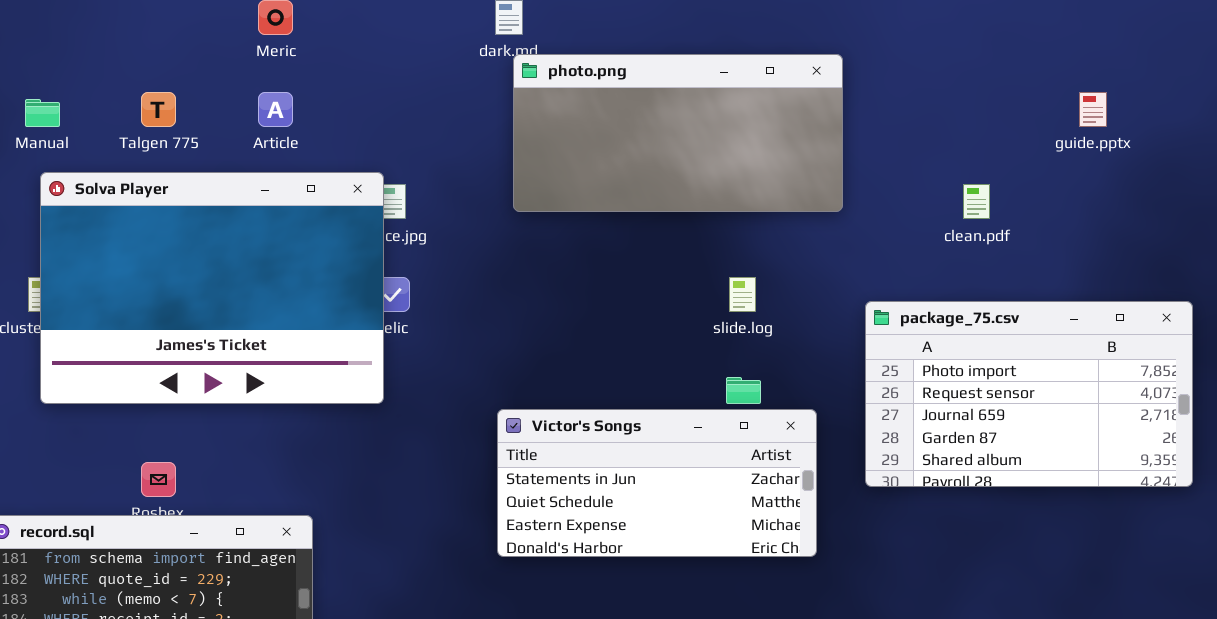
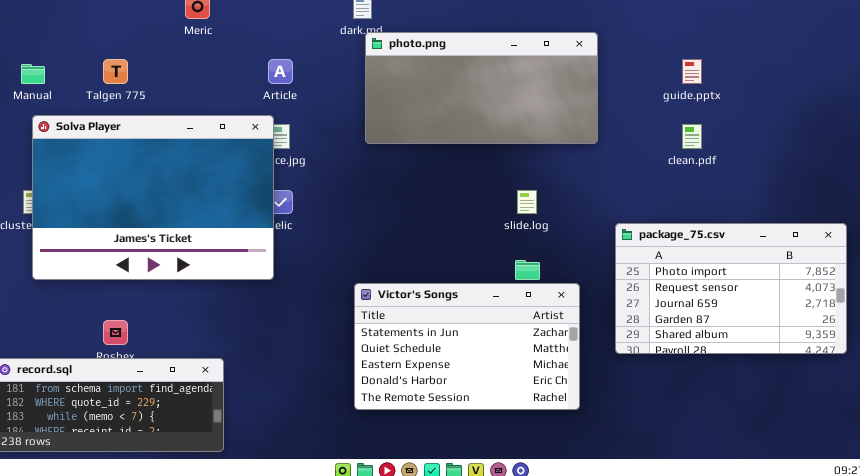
Article: [258,92,293,127] -> [268,59,293,84], moved
guide.pptx: [1079,92,1107,127] -> [682,59,702,84], moved
package_75.csv: [865,301,1193,487] -> [615,223,847,354], moved
Victor's Songs: [497,409,817,557] -> [354,283,580,410], resized

